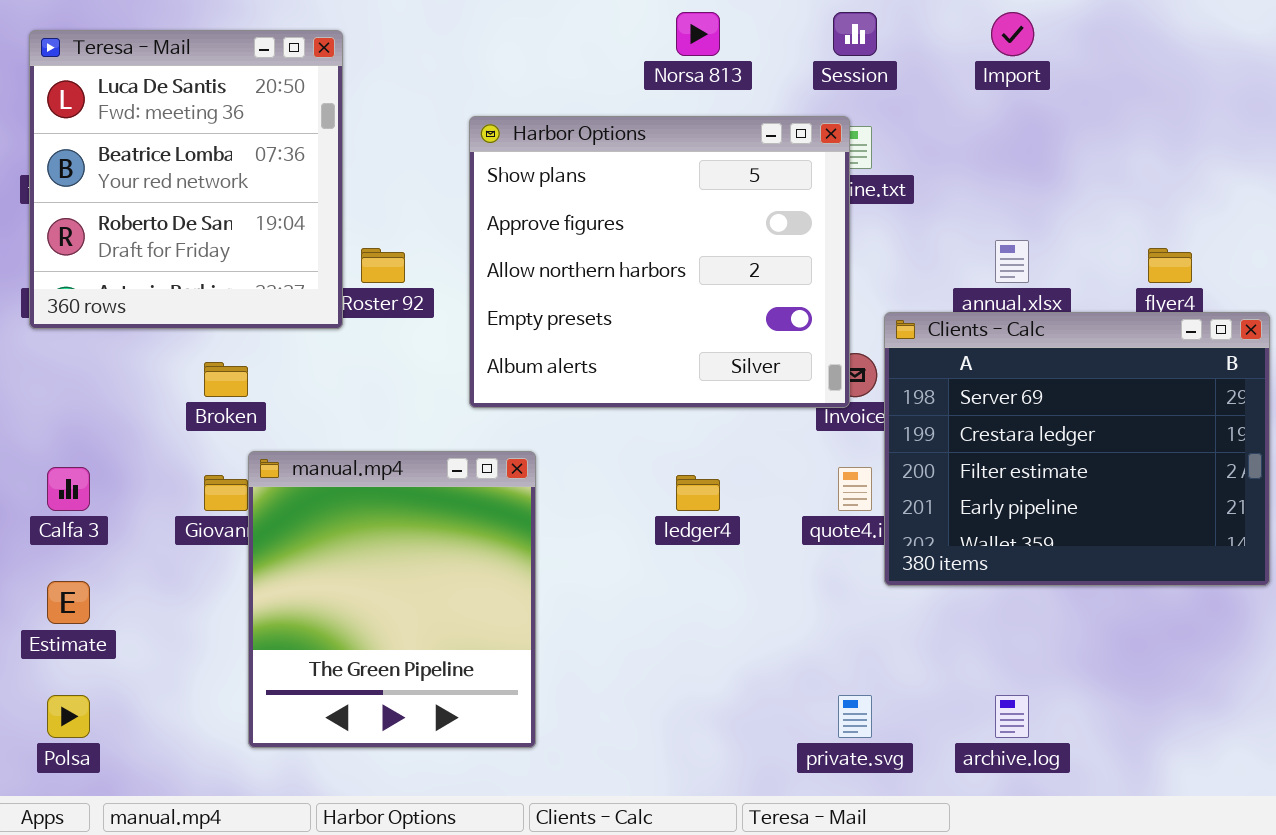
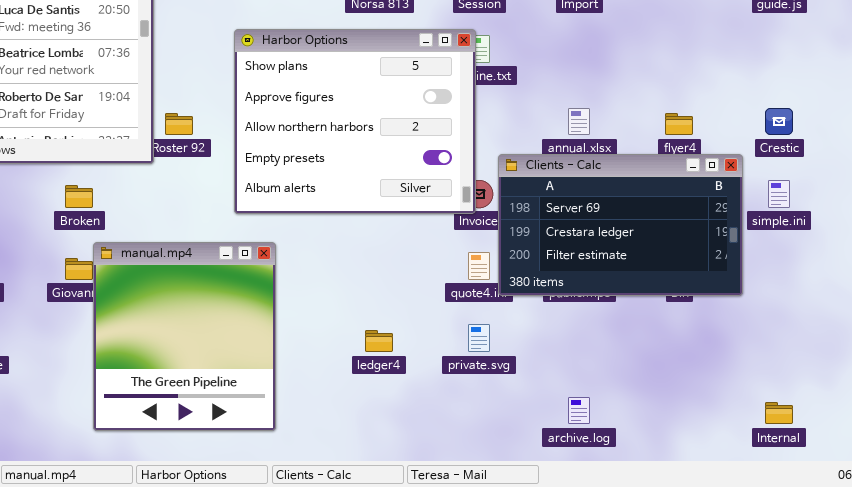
Clients - Calc: [884,312,1270,586] -> [498,154,743,296], resized
ledger4: [676,475,720,511] -> [365,330,393,352], moved
private.svg: [838,695,872,738] -> [468,324,490,352], moved

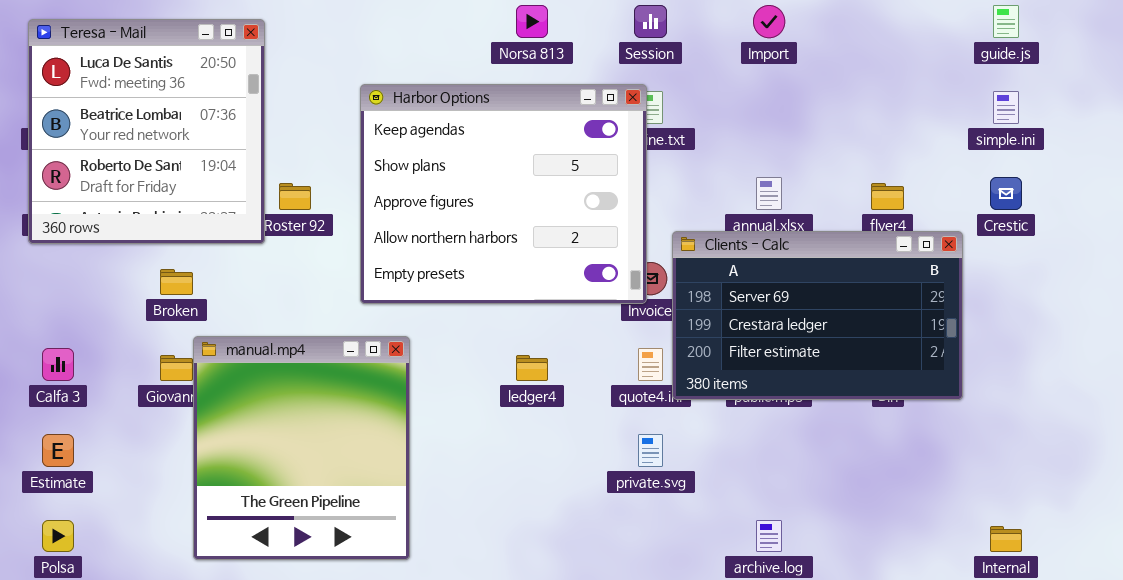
Harbor Options: [234,29,476,214] -> [360,84,647,304], scrolled up 1 row
simple.ini: [768,180,790,208] -> [993,91,1019,124], moved
ledger4: [365,330,393,352] -> [516,355,548,381], moved

